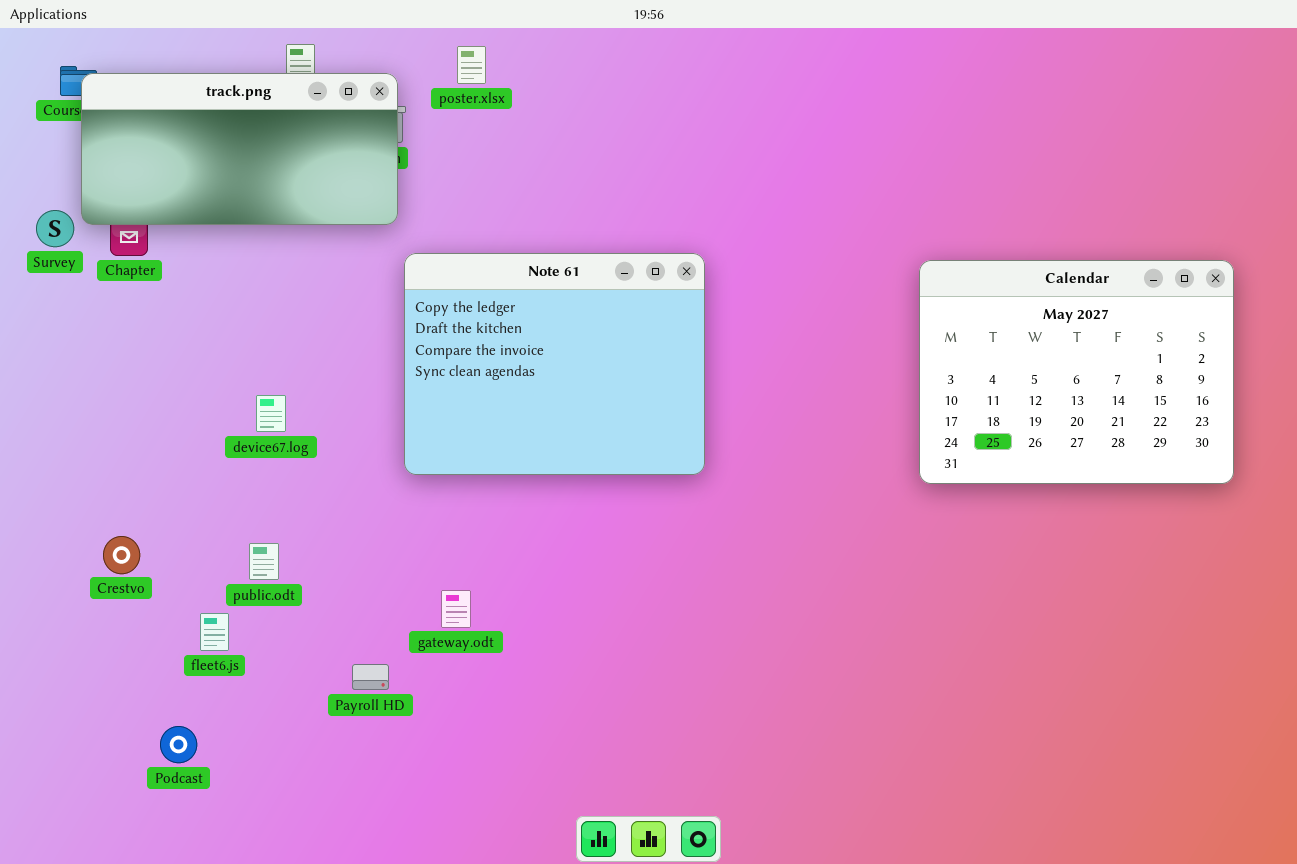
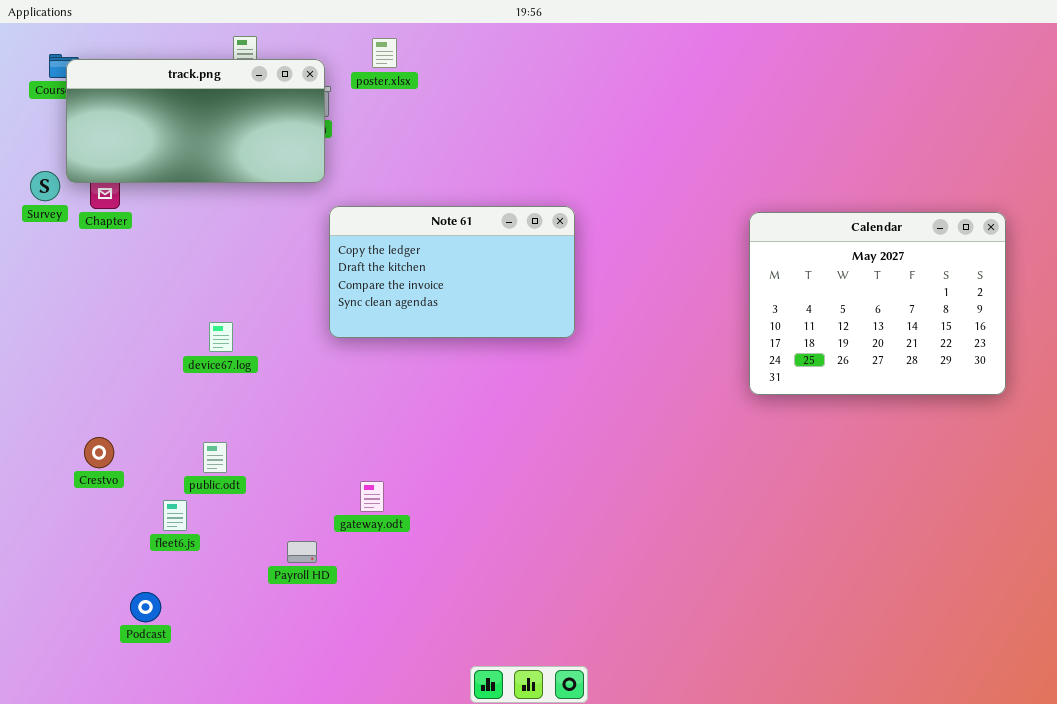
Note 61: [404,253,705,475] -> [329,206,575,338], resized

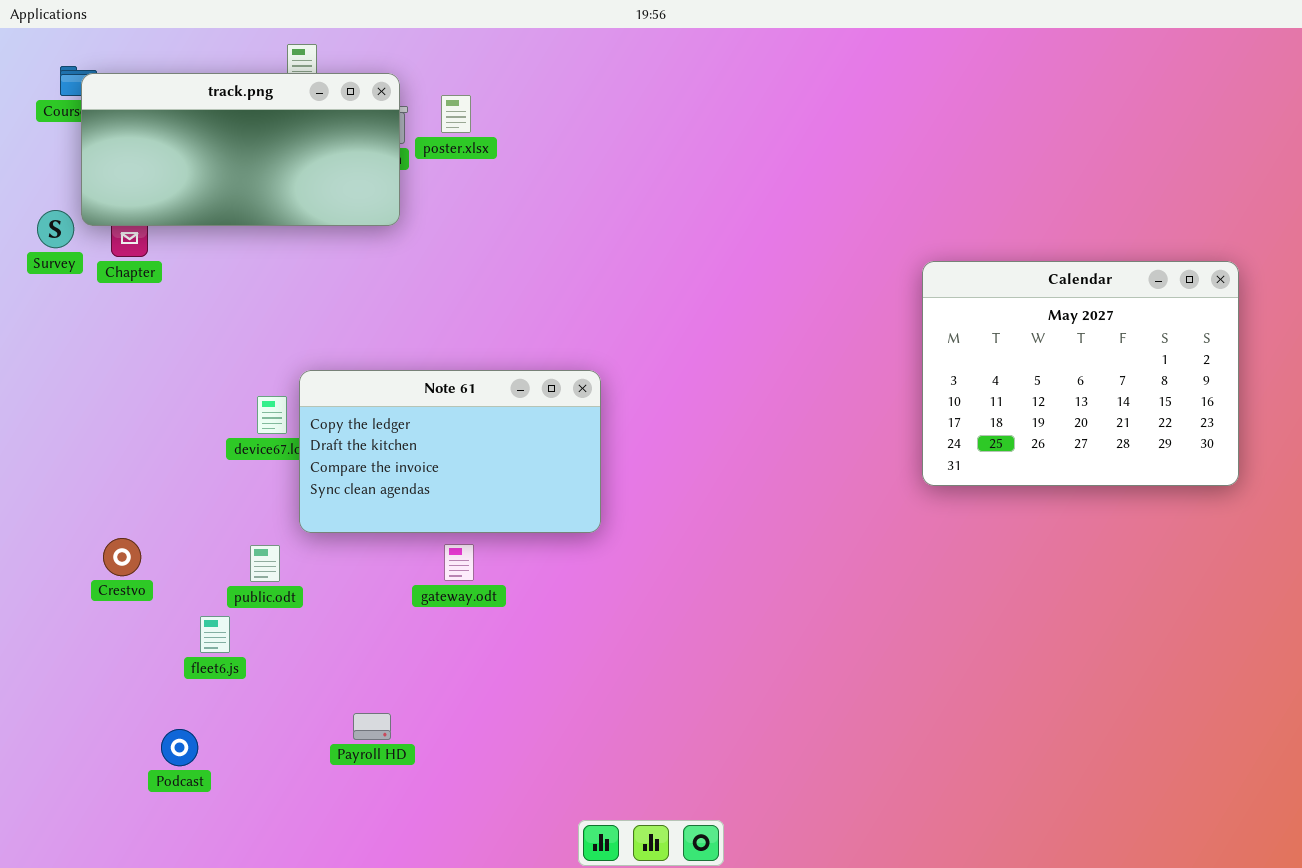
poster.xlsx: [372,38,397,68] -> [441,95,471,133], moved
Note 61: [329,206,575,338] -> [299,370,601,533], moved
gateway.odt: [360,481,384,512] -> [444,544,474,581], moved
Payroll HD: [287,541,317,563] -> [353,713,391,740], moved

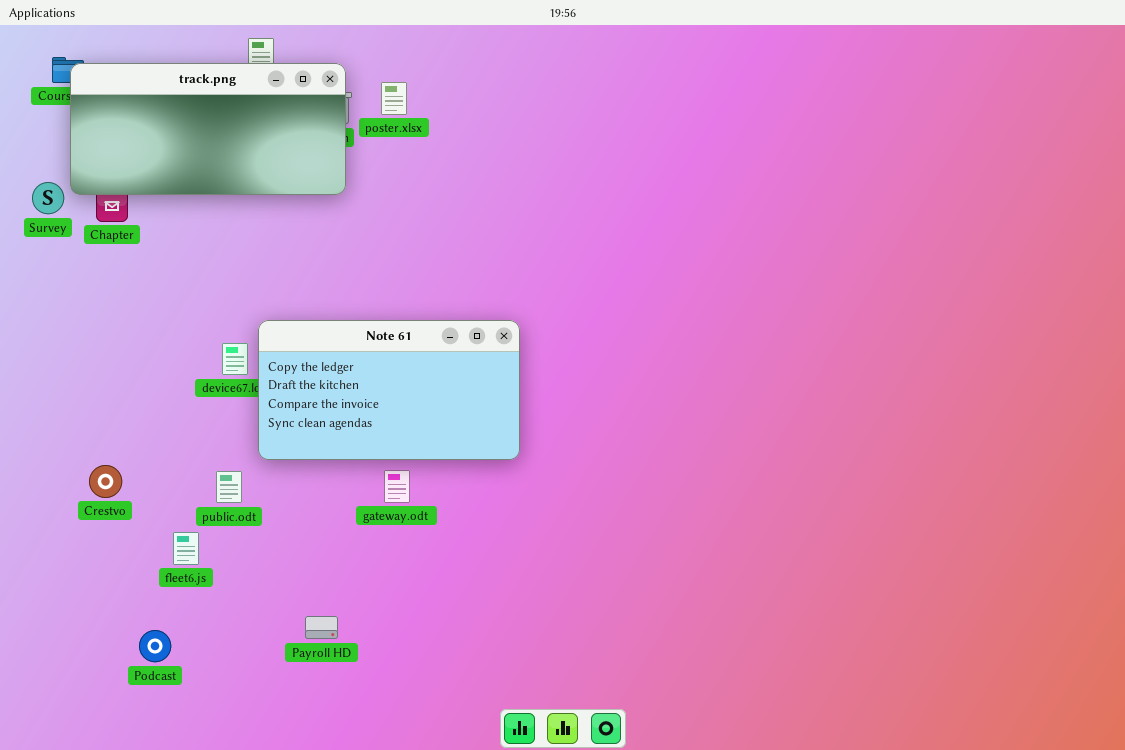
Calendar: [922,261,1239,486] -> none, closed

